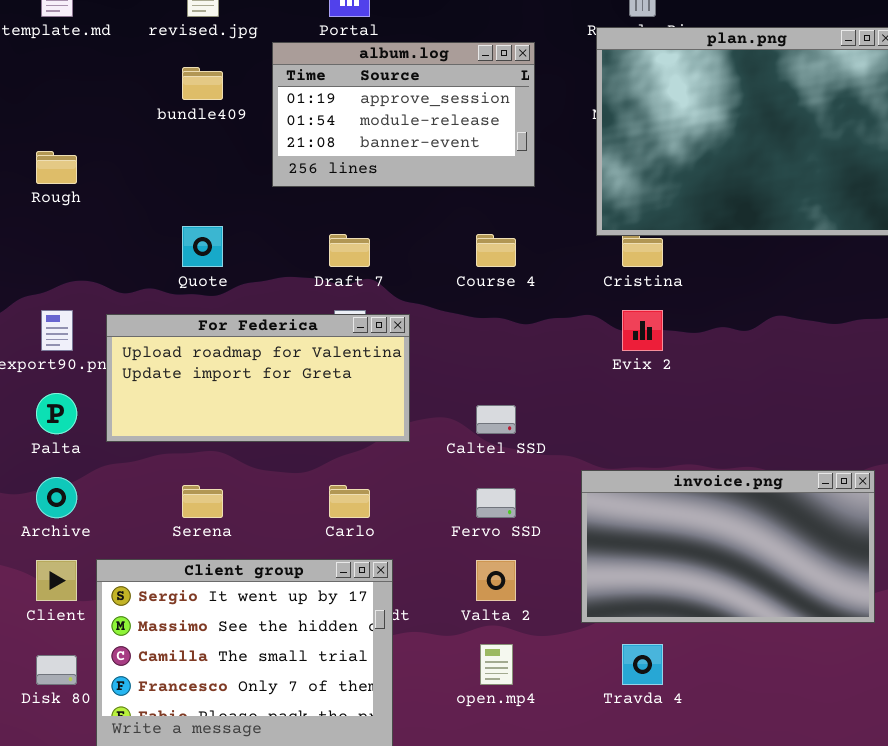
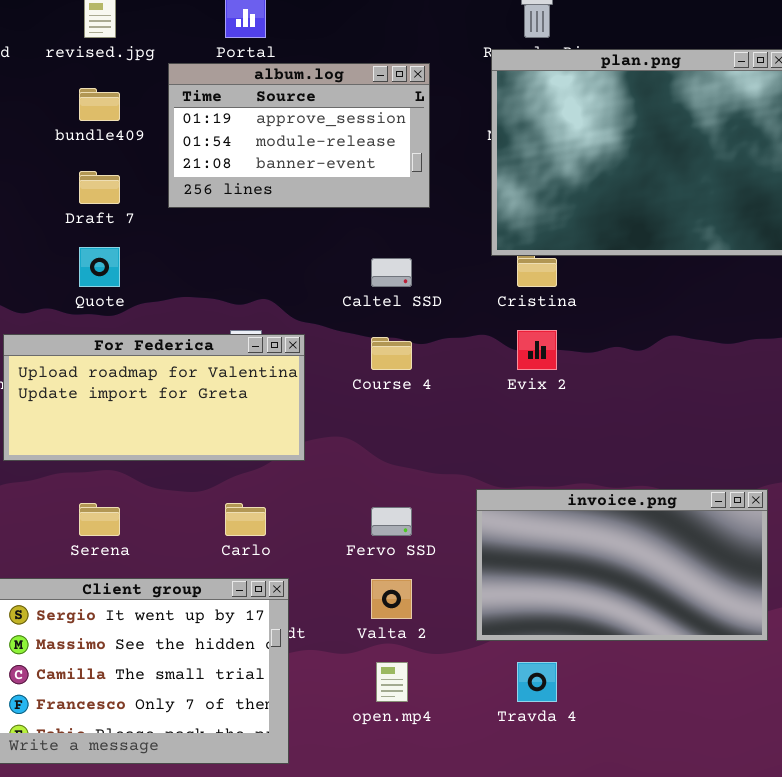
Draft 7: [329,234,370,267] -> [79,171,120,204], moved
Course 4: [476,234,516,267] -> [371,337,412,370], moved
Caltel SSD: [476,405,516,434] -> [371,258,412,287], moved

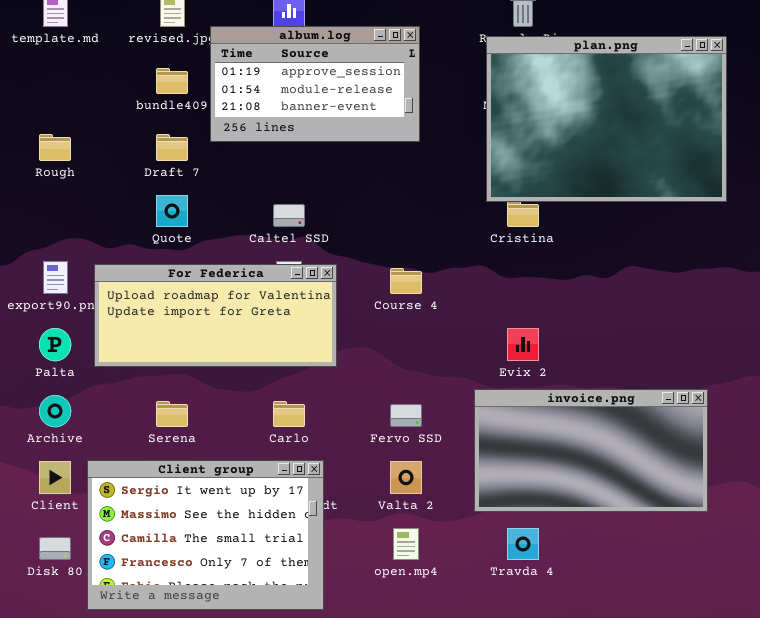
album.log: [168,63,430,208] -> [210,26,420,142], moved
Caltel SSD: [371,258,412,287] -> [273,204,305,227], moved
Evix 2: [517,330,557,370] -> [507,328,539,361], moved

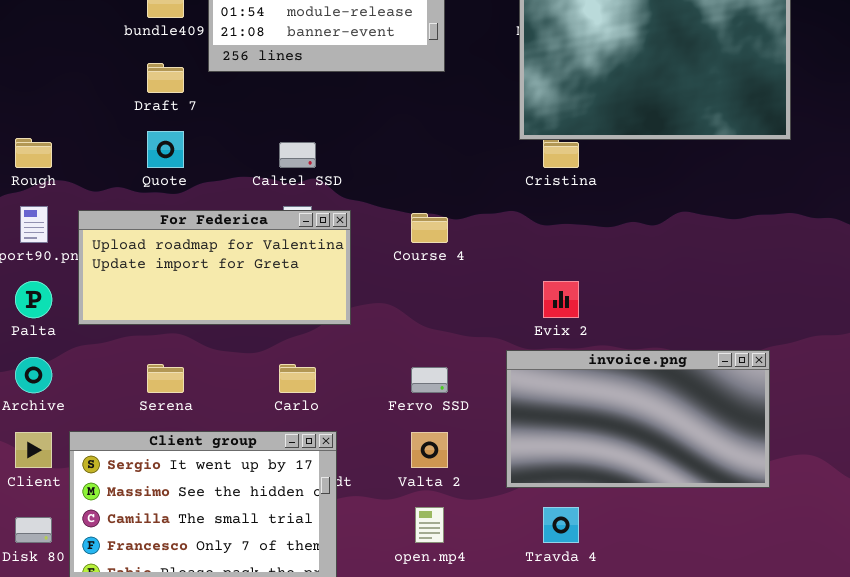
Rough: [39,134,71,161] -> [15,138,52,168], moved

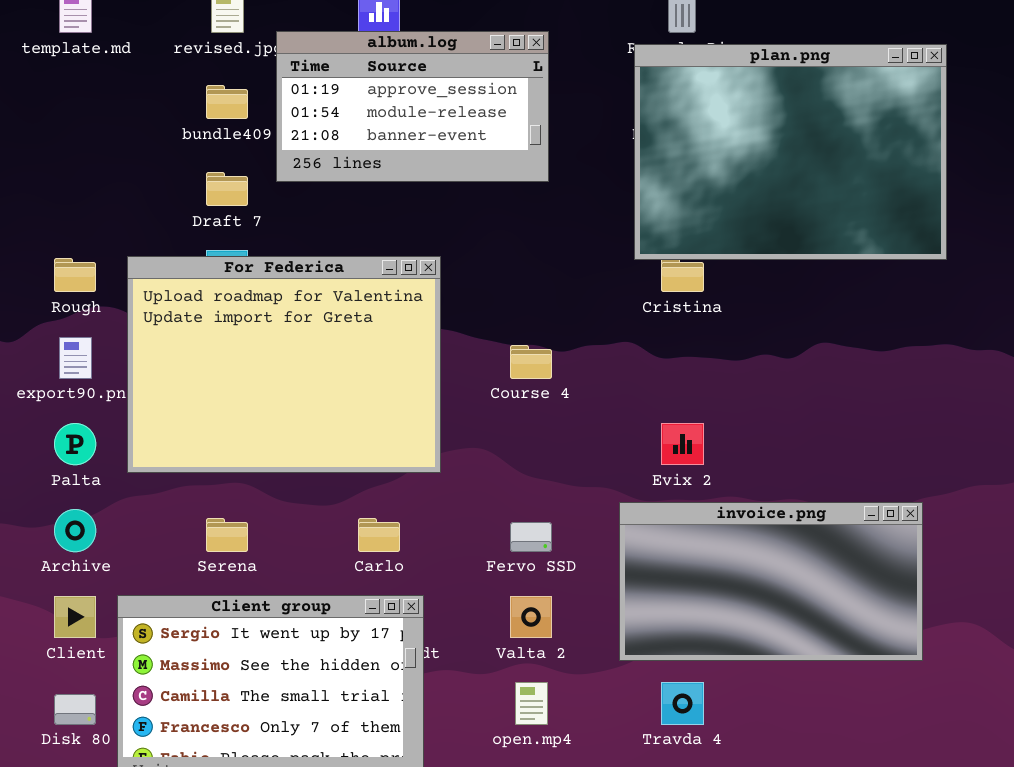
For Federica: [78,210,351,325] -> [127,256,441,473], resized

